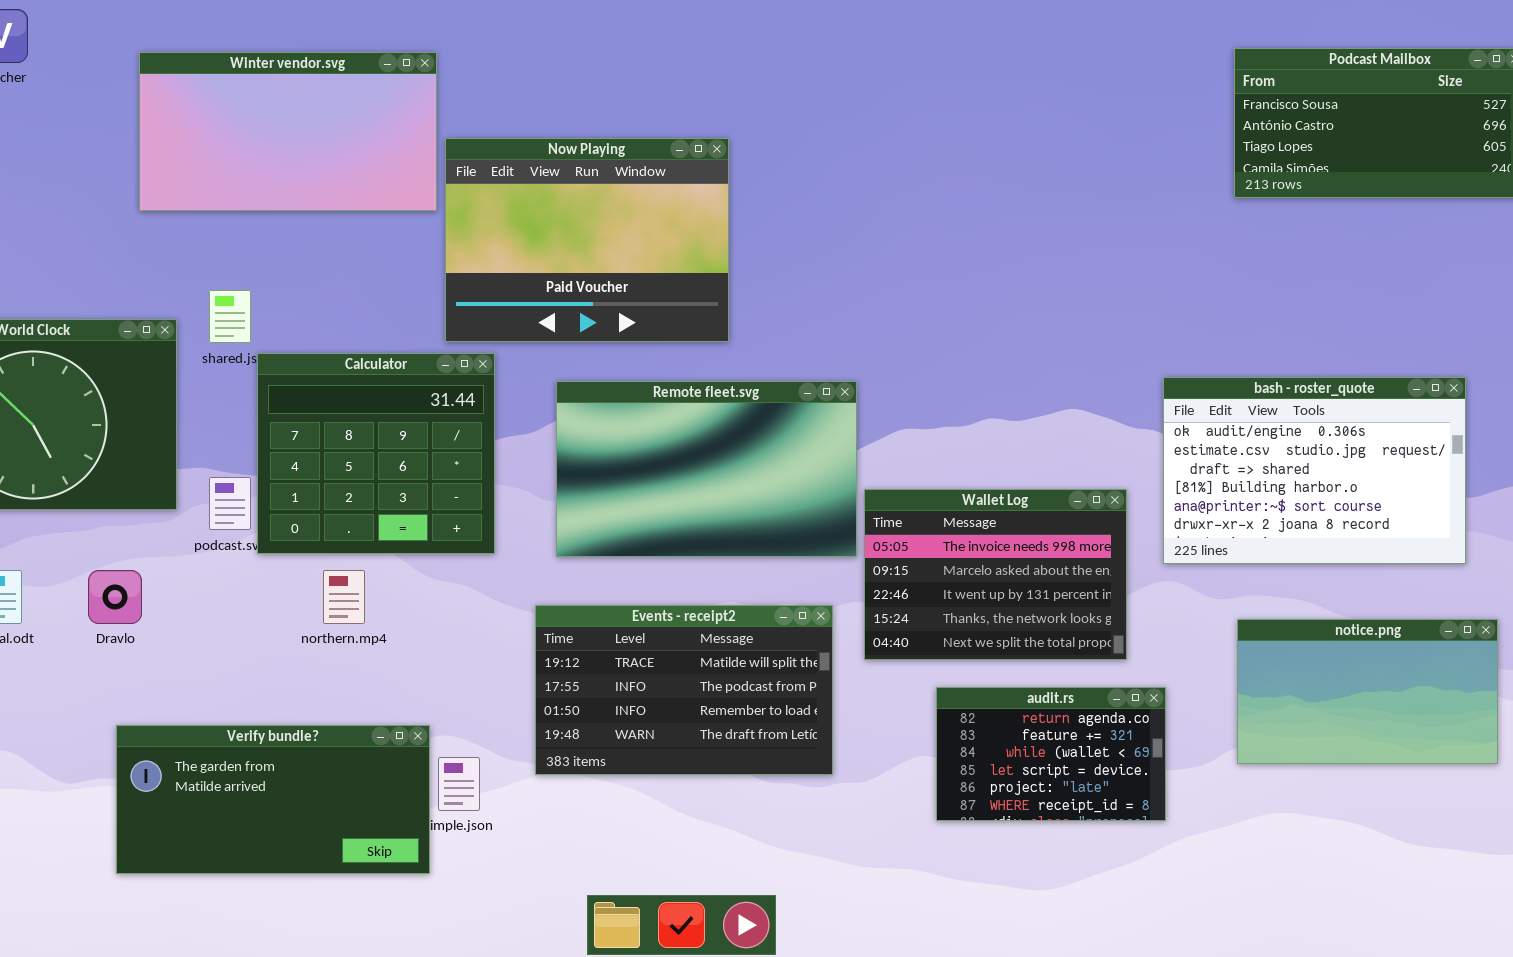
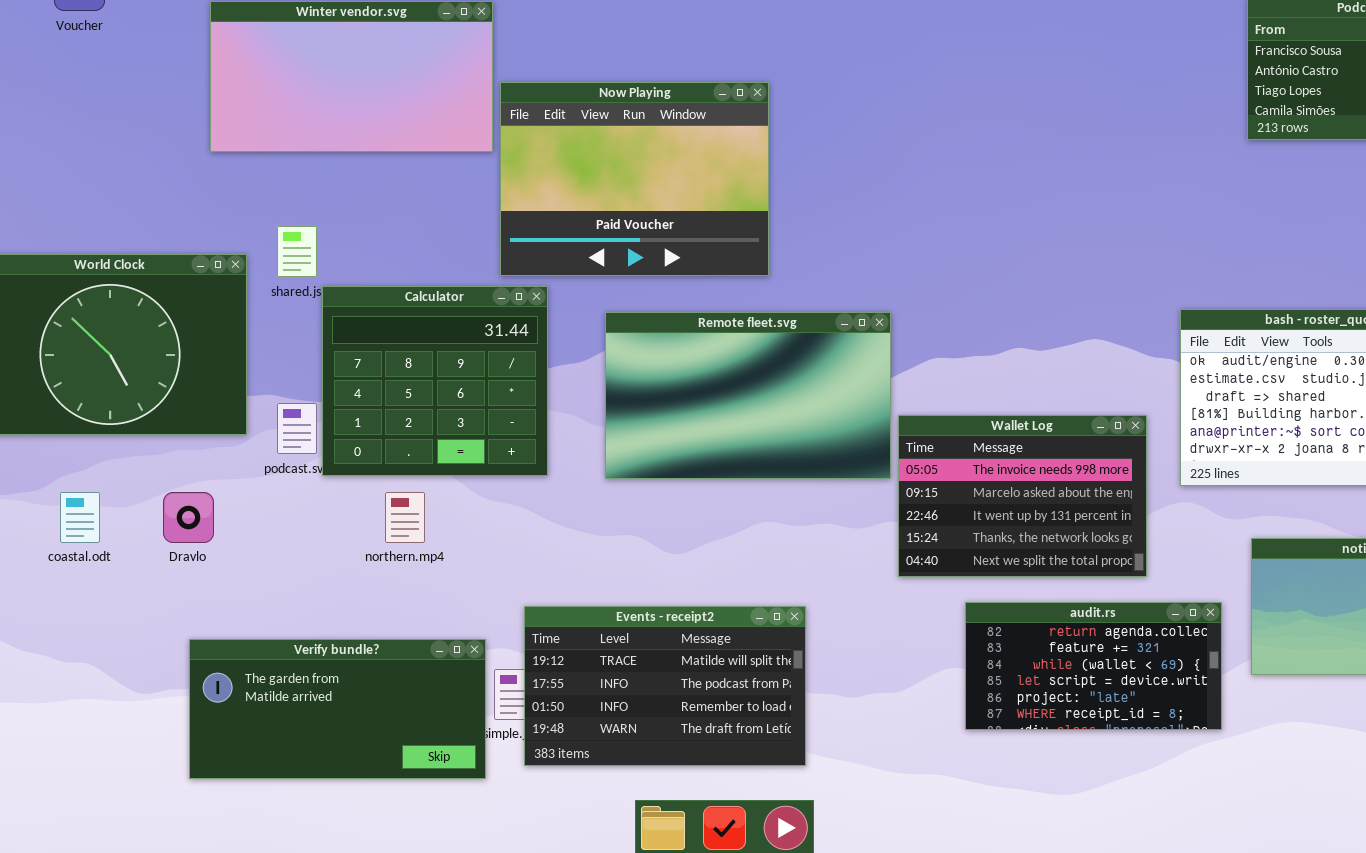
Events - receipt2: [535,605,833,775] -> [524,606,806,766], moved
audit.rs: [936,687,1166,821] -> [965,602,1222,730], resized

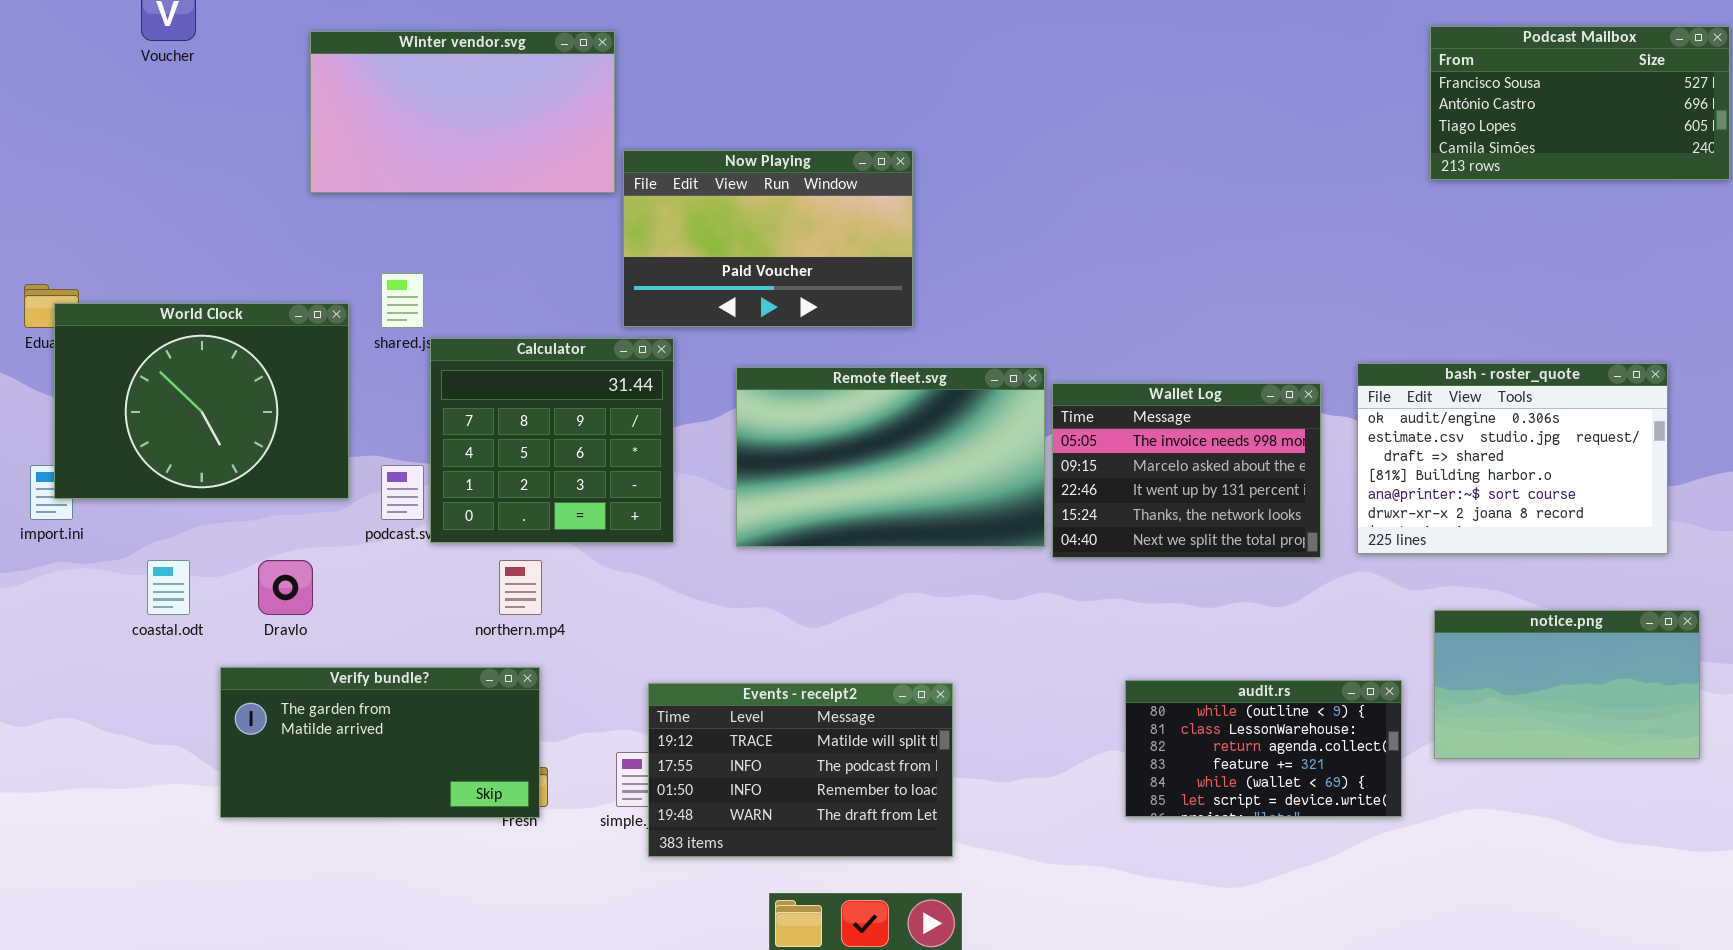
Now Playing: [500,82,769,276] -> [623,150,913,327], resized
Wallet Log: [898,415,1147,577] -> [1052,383,1321,558], moved
audit.rs: [965,602,1222,730] -> [1125,680,1402,817], scrolled up 2 rows
Verify bundle?: [189,639,486,779] -> [220,667,540,818], moved

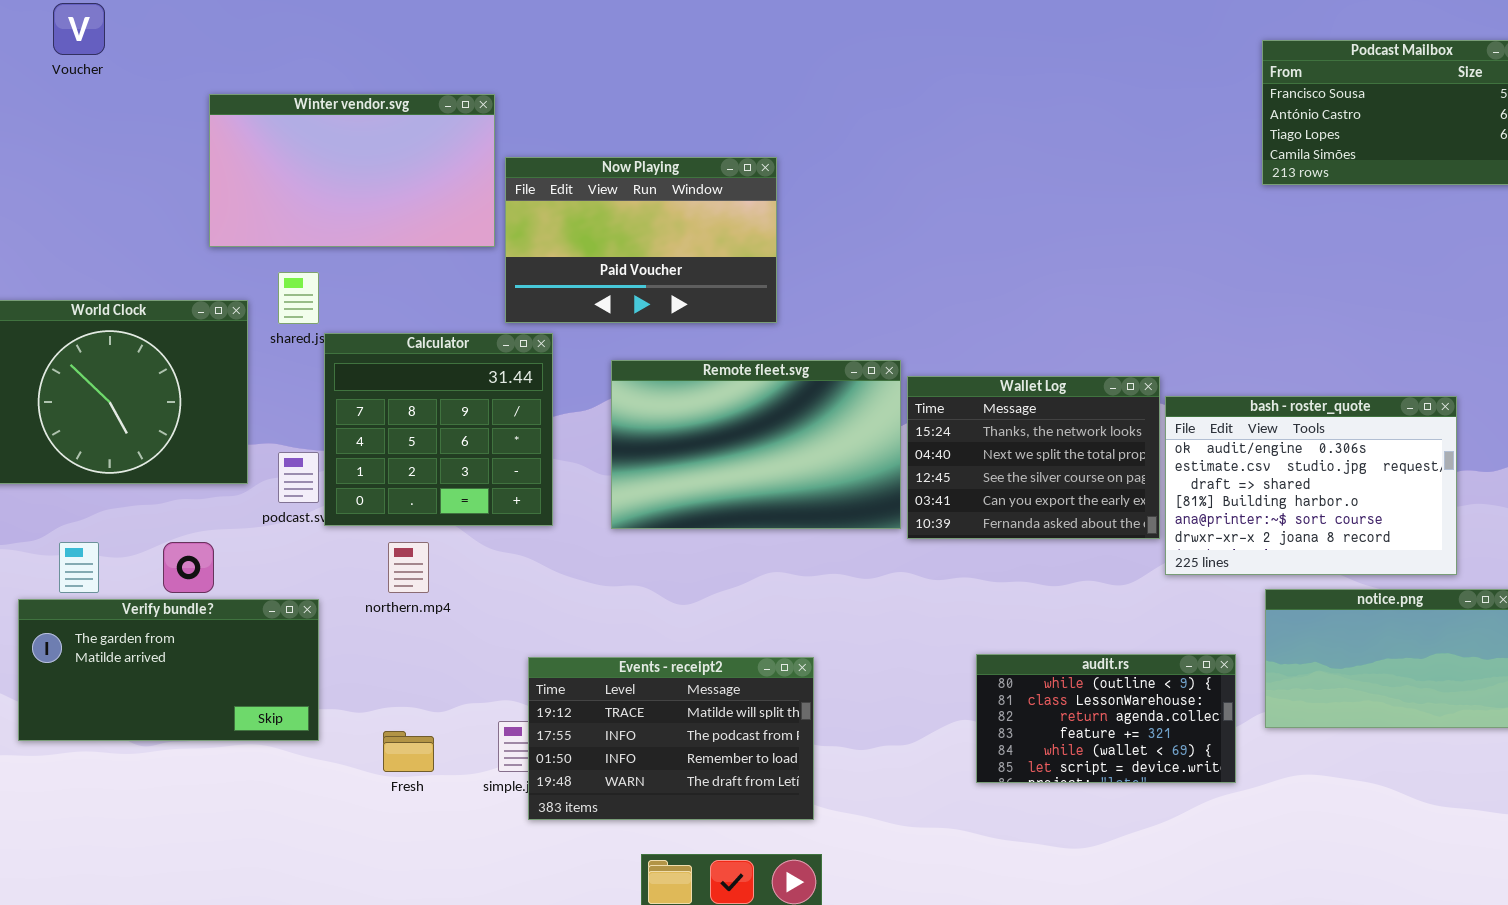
Winter vendor.svg: [310,31,615,193] -> [209,94,495,247], moved
bash - roster_quote: [1357,363,1668,554] -> [1165,396,1457,575], moved
Wallet Log: [1052,383,1321,558] -> [907,376,1160,539], scrolled down 3 rows
Verify bundle?: [220,667,540,818] -> [18,599,319,741], moved

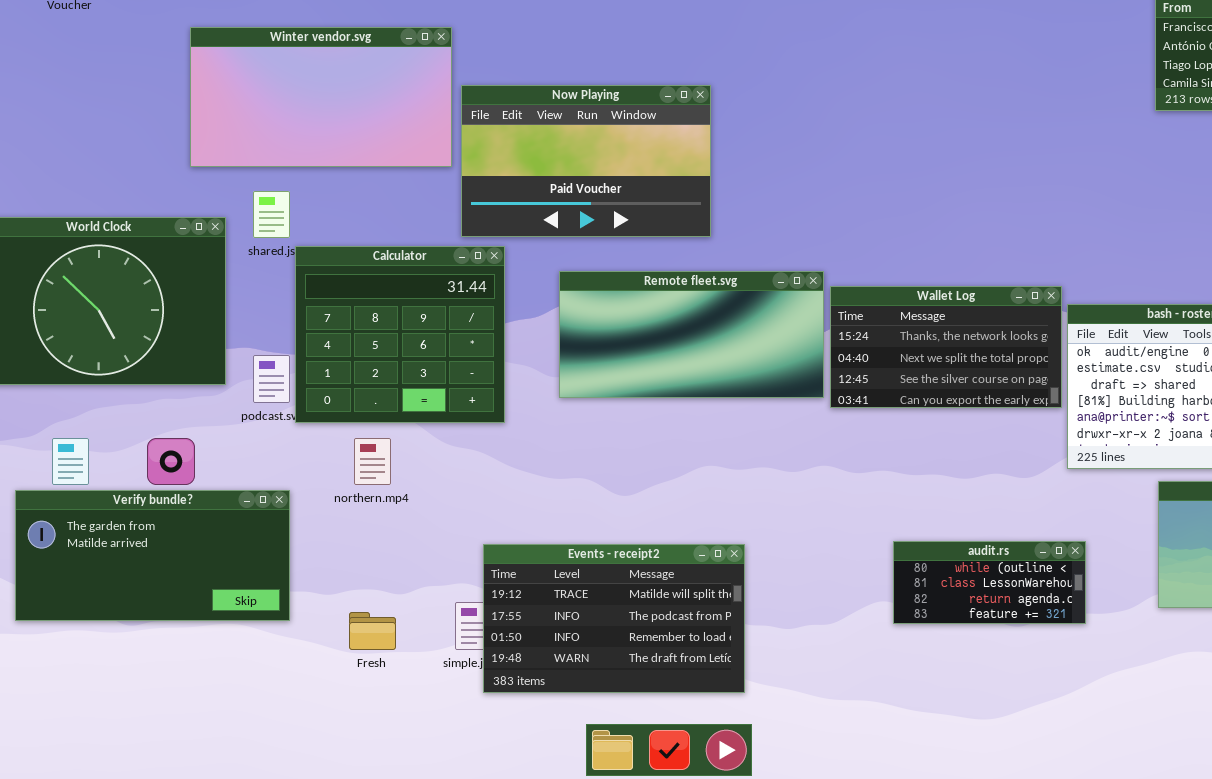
Remote fleet.svg: [611,360,901,529] -> [559,271,824,398], resized
Wallet Log: [907,376,1160,539] -> [830,286,1062,408], resized
audit.rs: [976,654,1236,783] -> [893,541,1086,624], resized

